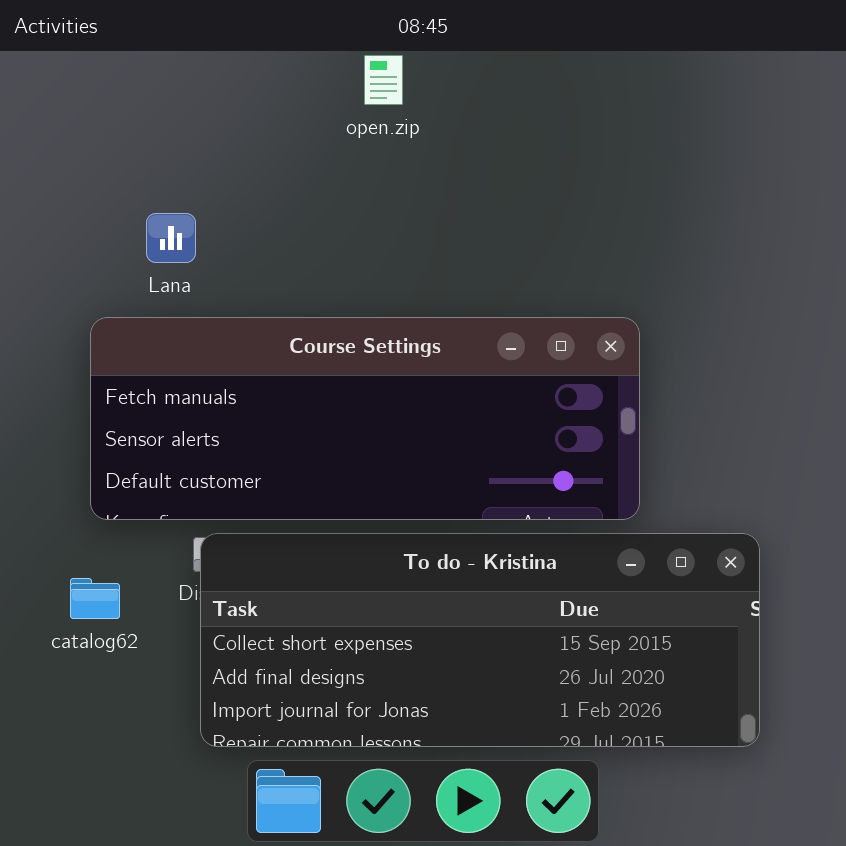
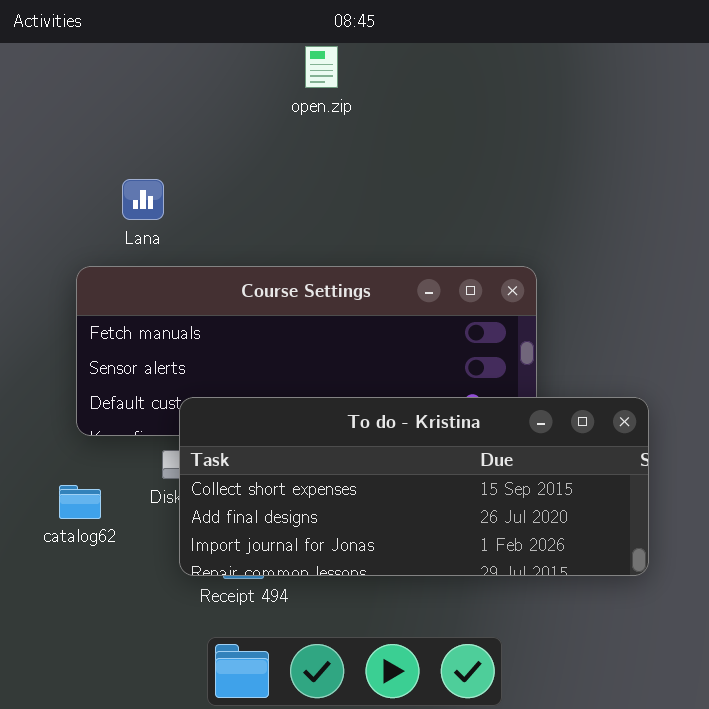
To do - Kristina: [200,533,760,747] -> [179,397,649,576], moved

